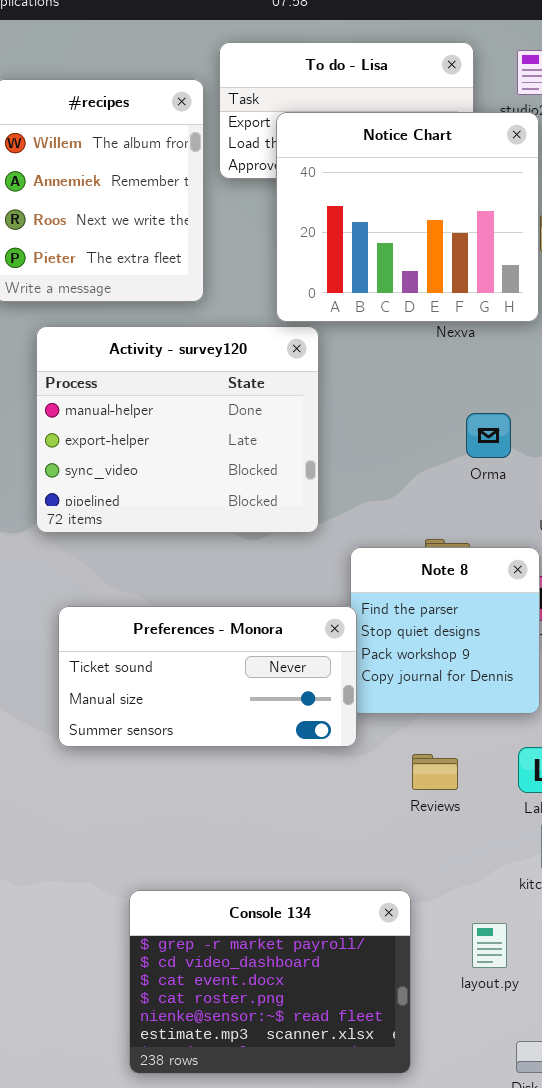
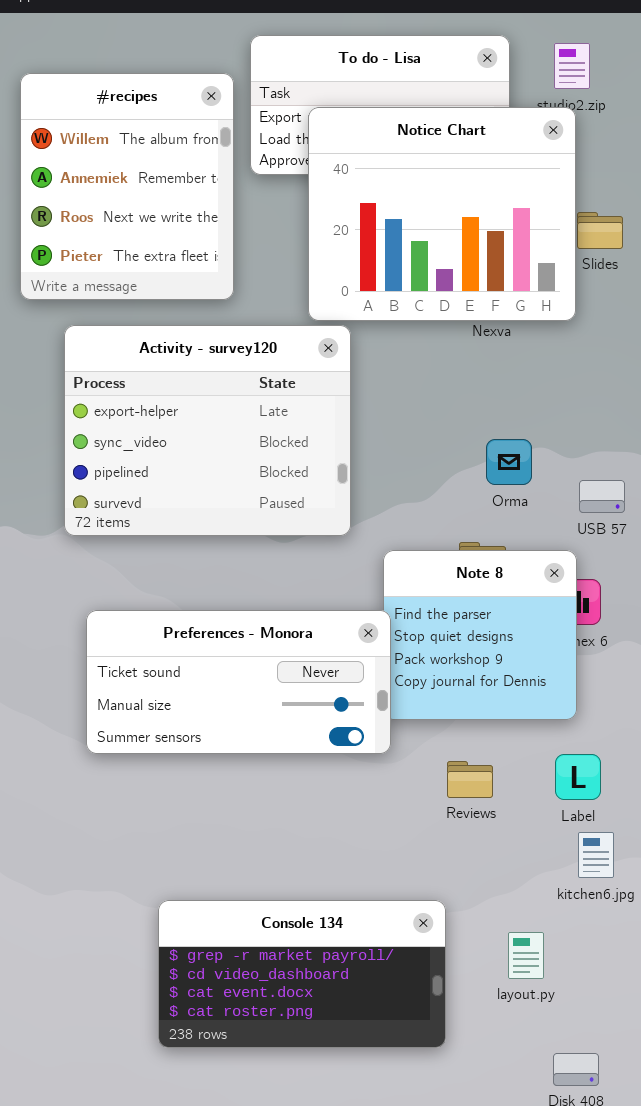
Activity - survey120: [36,326,319,533] -> [64,325,351,536], scrolled down 1 row
Orma: [466,413,511,458] -> [486,439,532,485], moved
Console 134: [129,890,411,1074] -> [158,900,446,1048], resized

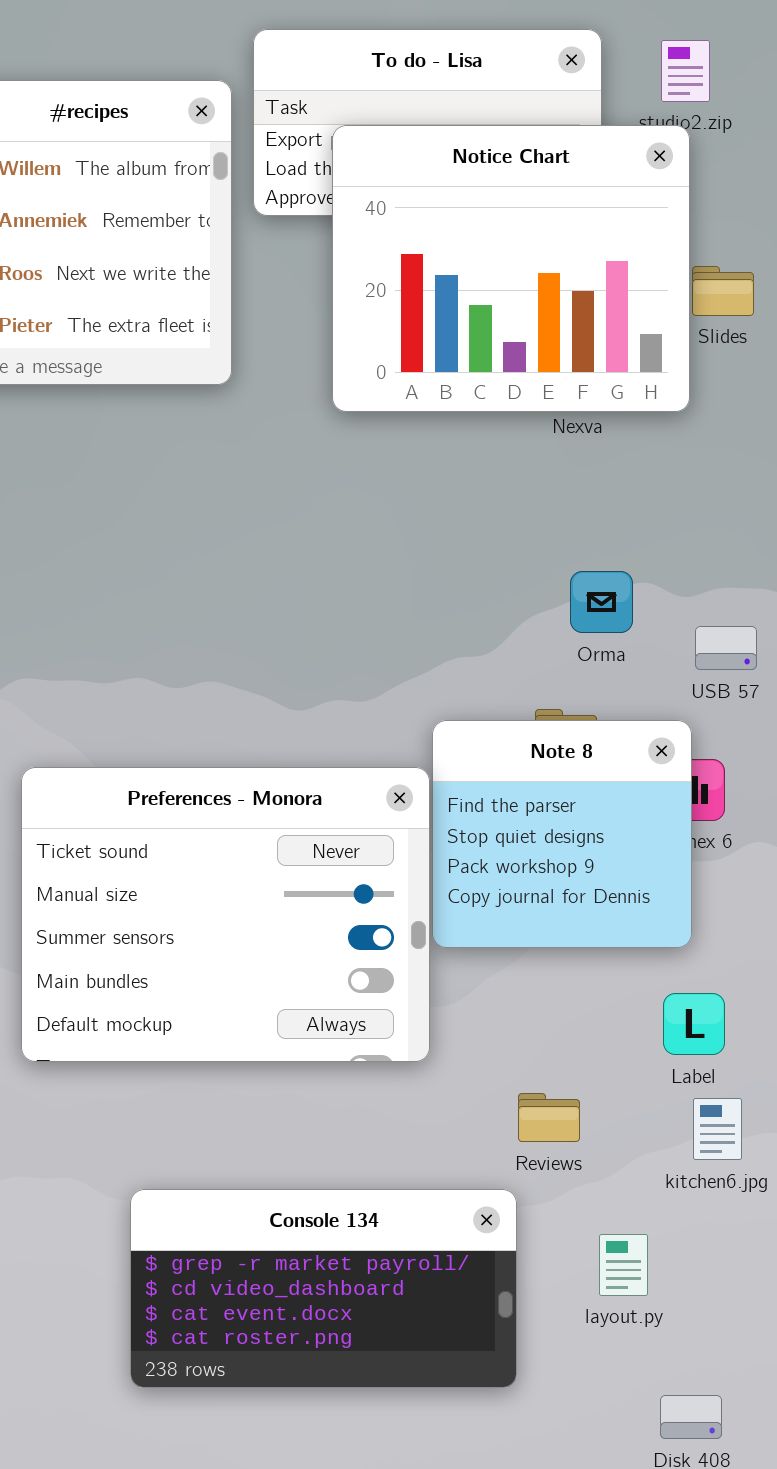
Activity - survey120: [64,325,351,536] -> none, closed
Preferences - Monora: [86,610,391,754] -> [21,767,430,1062], moved, resized
Reviews: [447,761,493,798] -> [518,1093,580,1142], moved

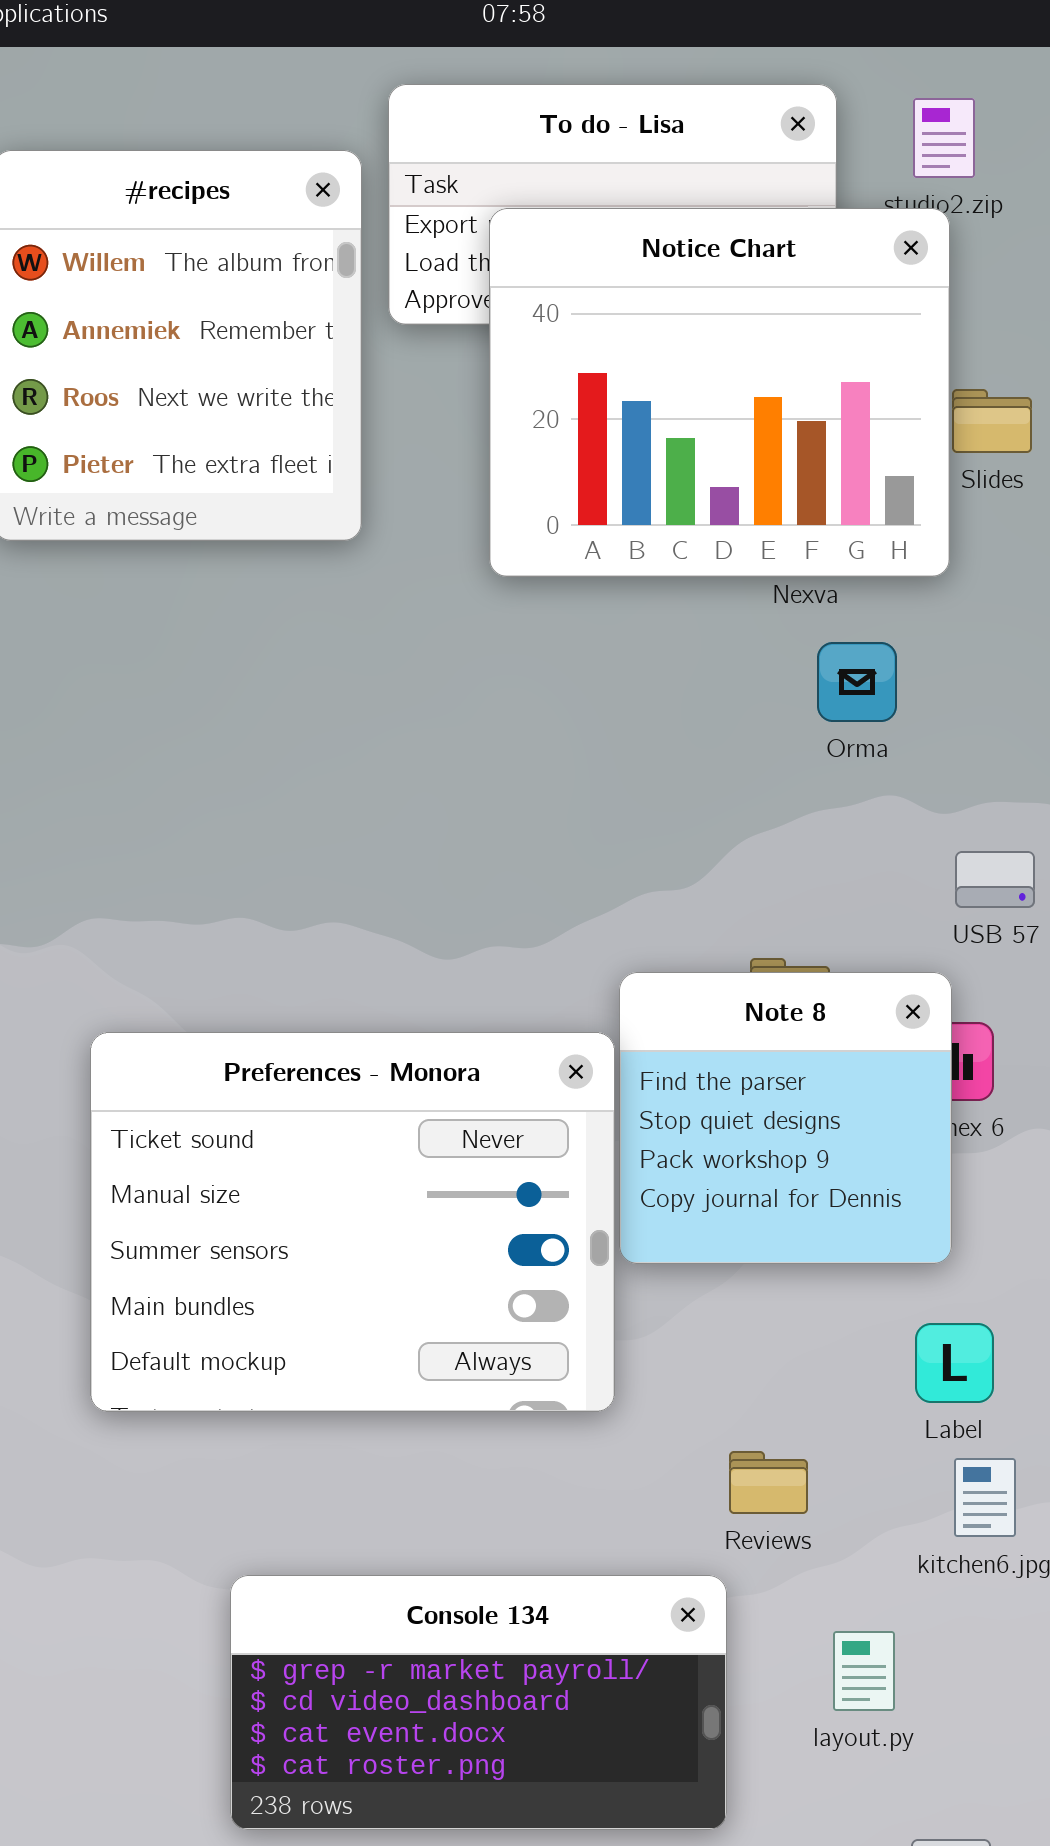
Orma: [570,571,633,633] -> [817,642,897,722], moved

